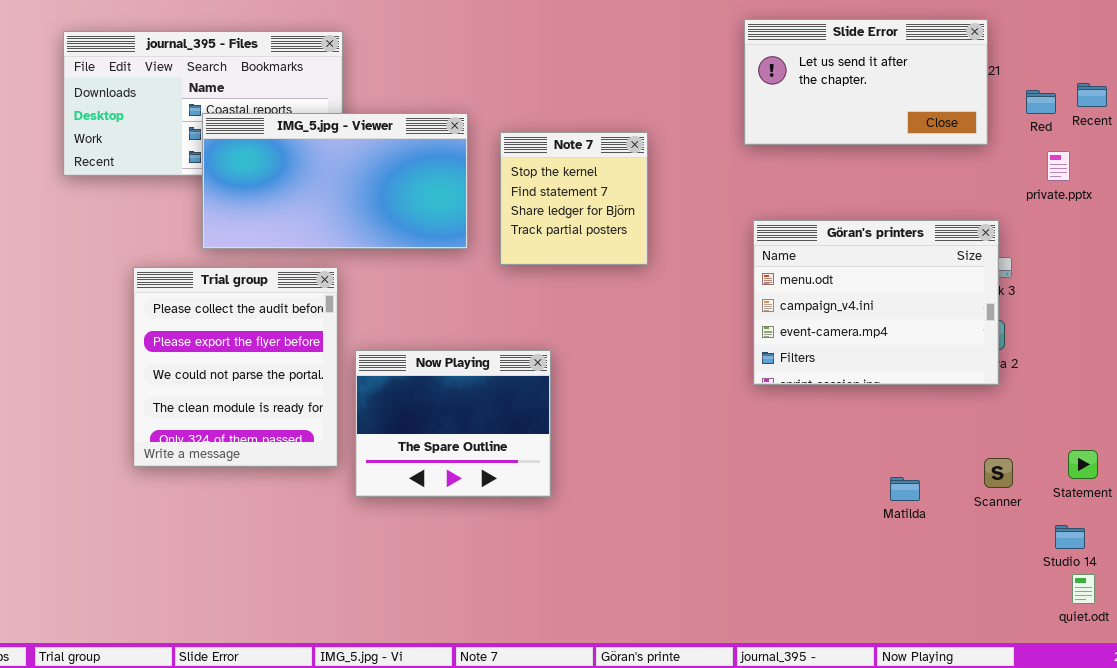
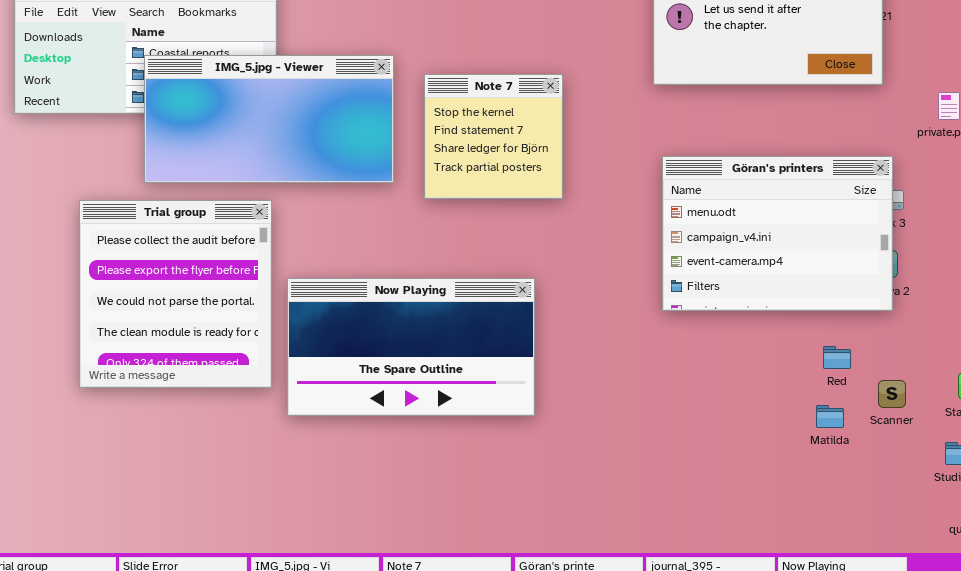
Red: [1026,90,1056,114] -> [823,346,851,369], moved
Now Playing: [355,350,551,497] -> [287,278,535,416], resized
Matilda: [890,477,920,501] -> [816,405,844,428], moved

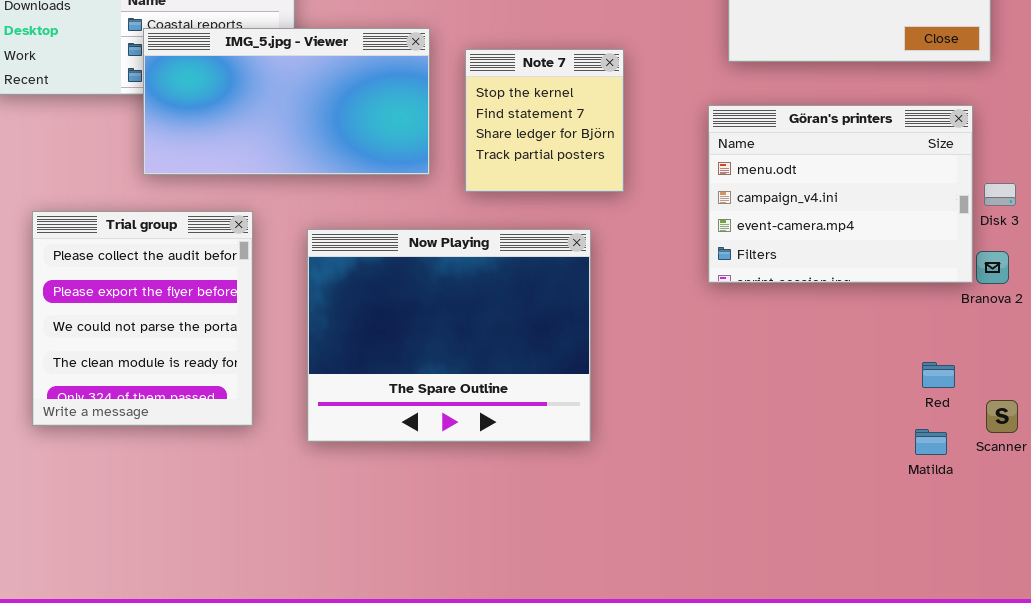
Göran's printers: [662,156,893,311] -> [708,105,973,283], moved
Trial group: [79,200,272,388] -> [32,211,253,426], moved
Now Playing: [287,278,535,416] -> [307,229,591,442], resized

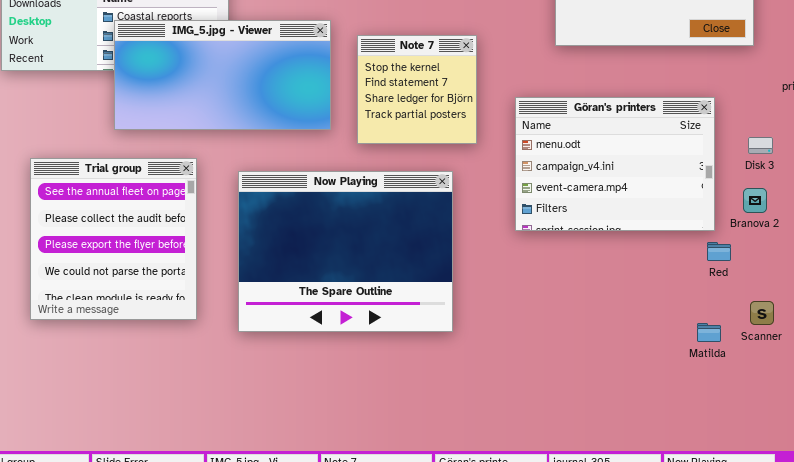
Göran's printers: [708,105,973,283] -> [515,97,715,231], moved
Trial group: [32,211,253,426] -> [30,158,197,320], scrolled up 1 row
Red: [922,362,955,388] -> [707,242,731,261], moved

